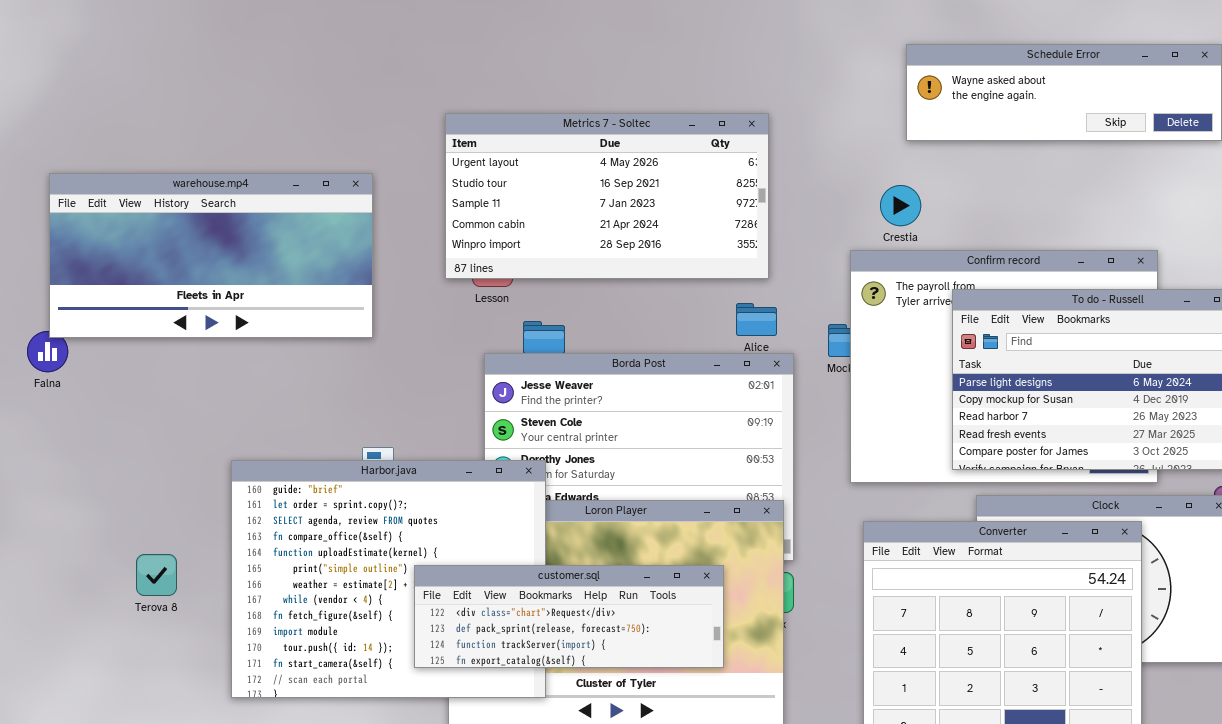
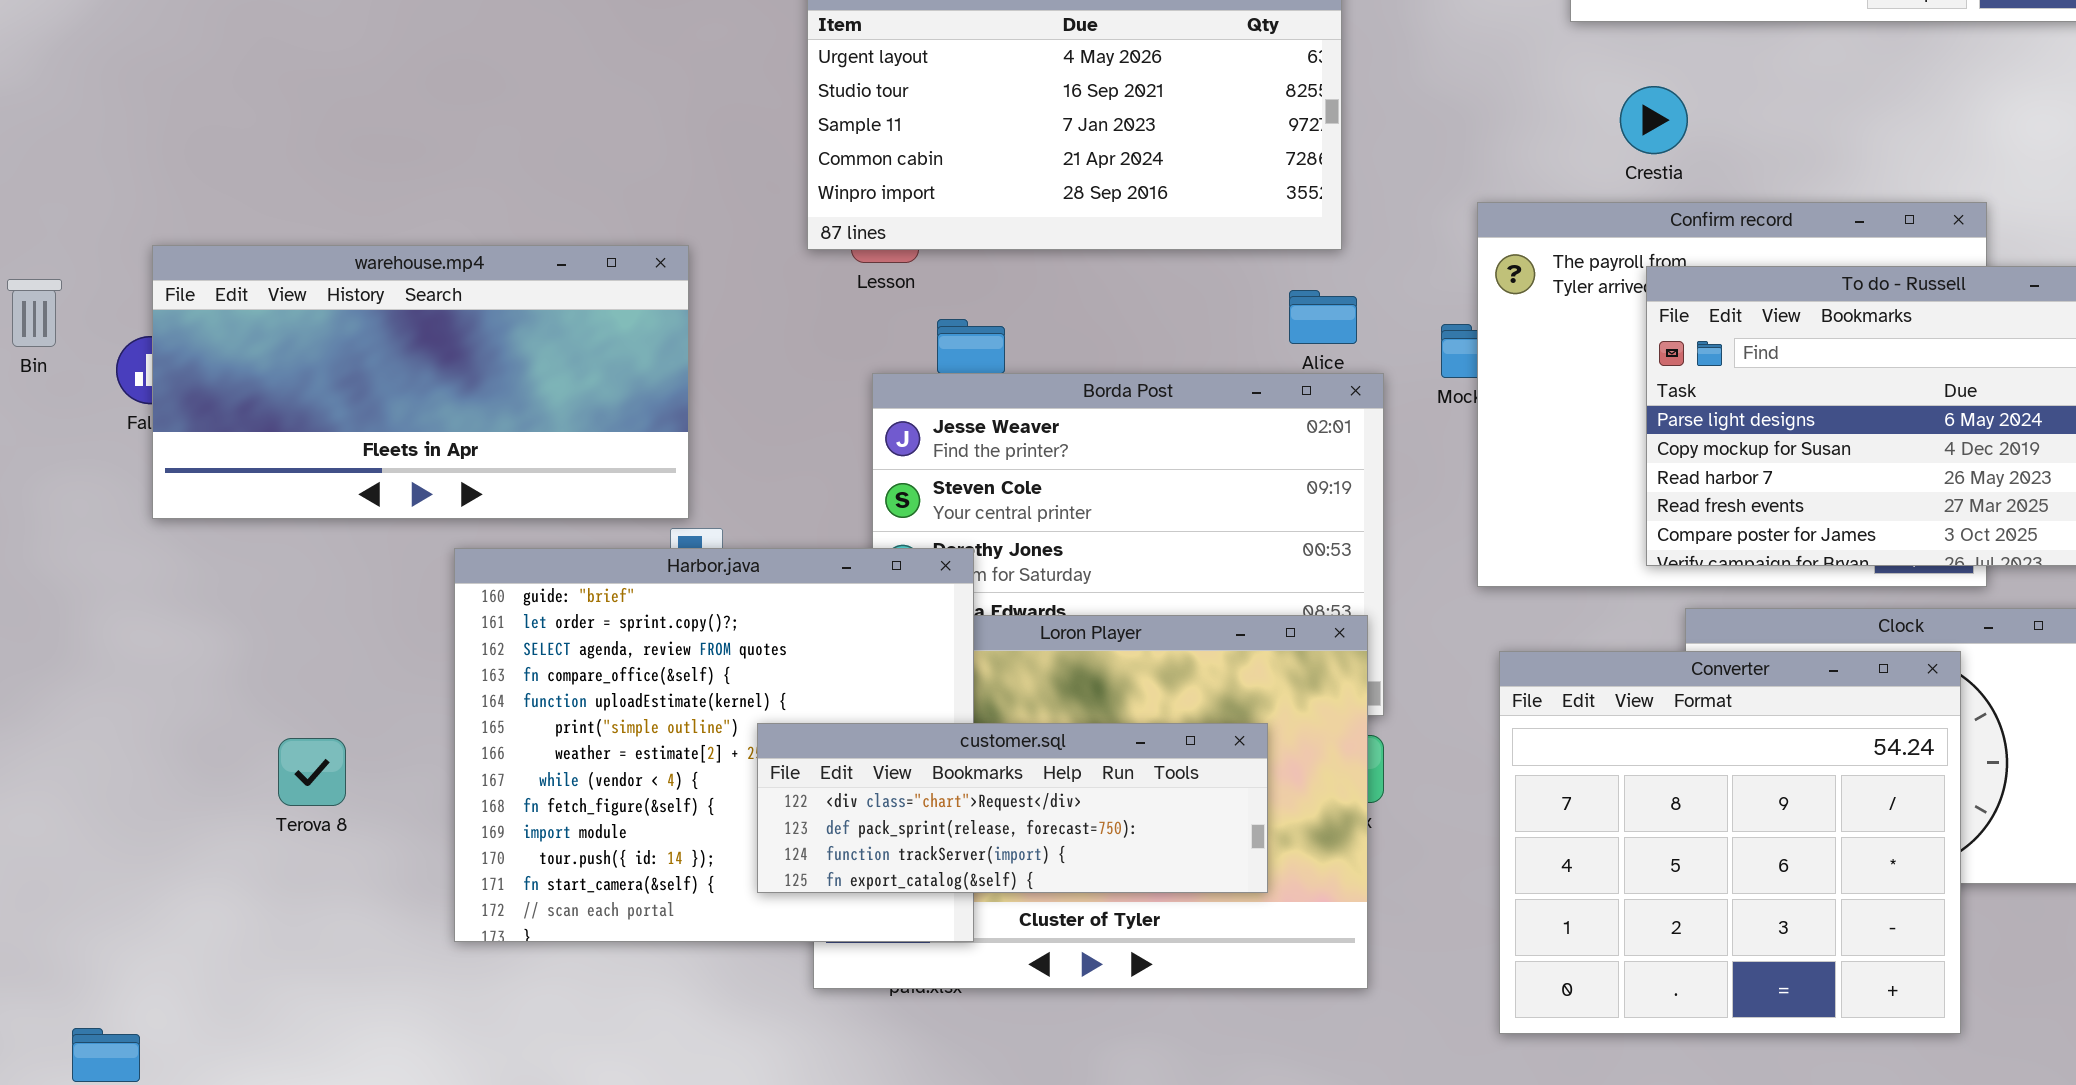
warehouse.mp4: [49,173,373,338] -> [152,245,689,519], moved
Crestia: [880,185,921,226] -> [1620,86,1688,154], moved
Terova 8: [136,554,177,596] -> [278,738,346,806], moved

